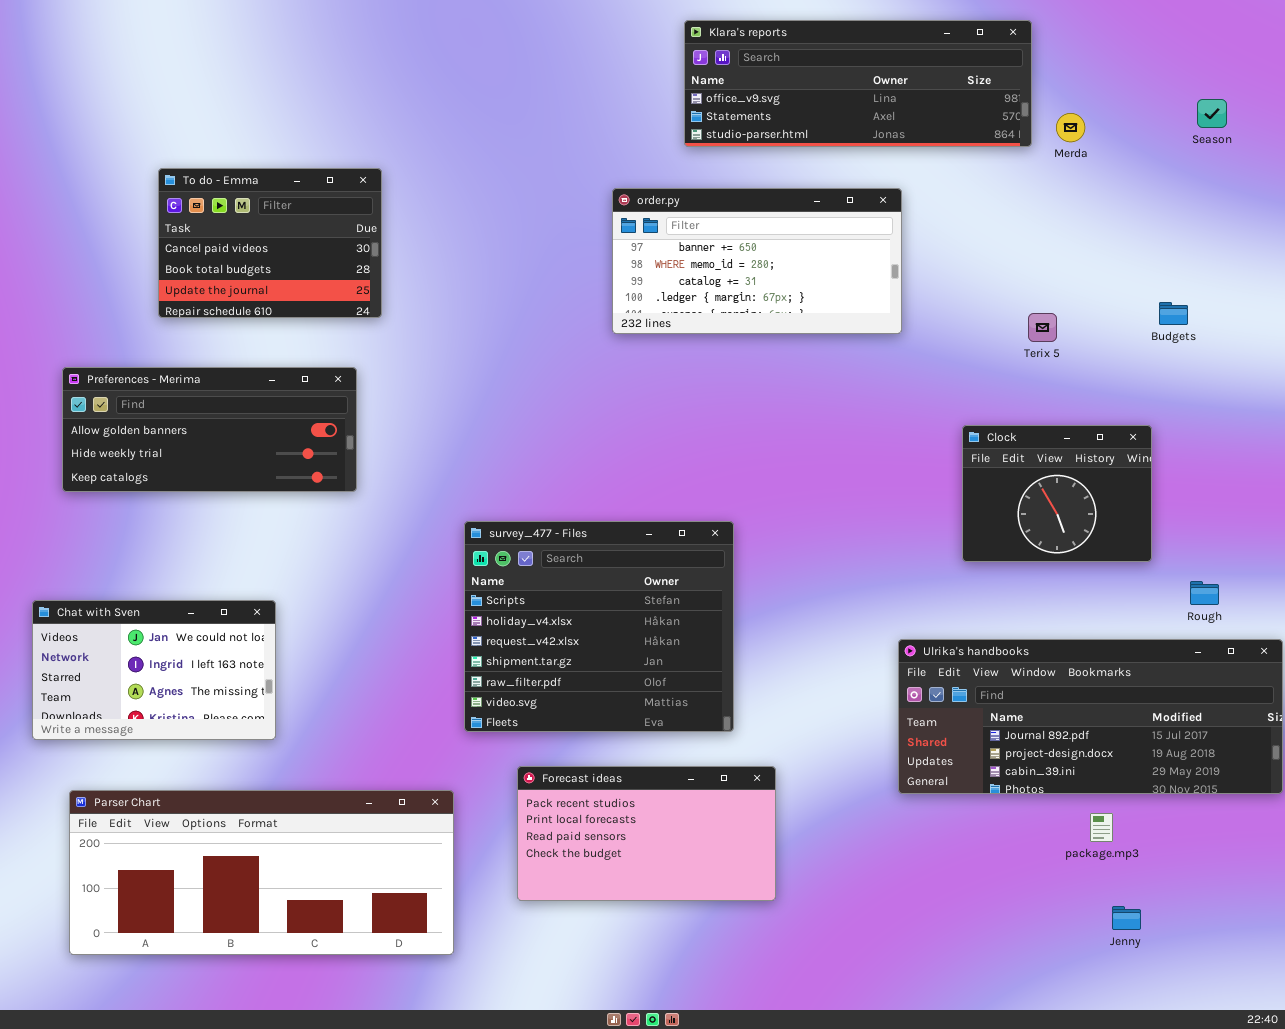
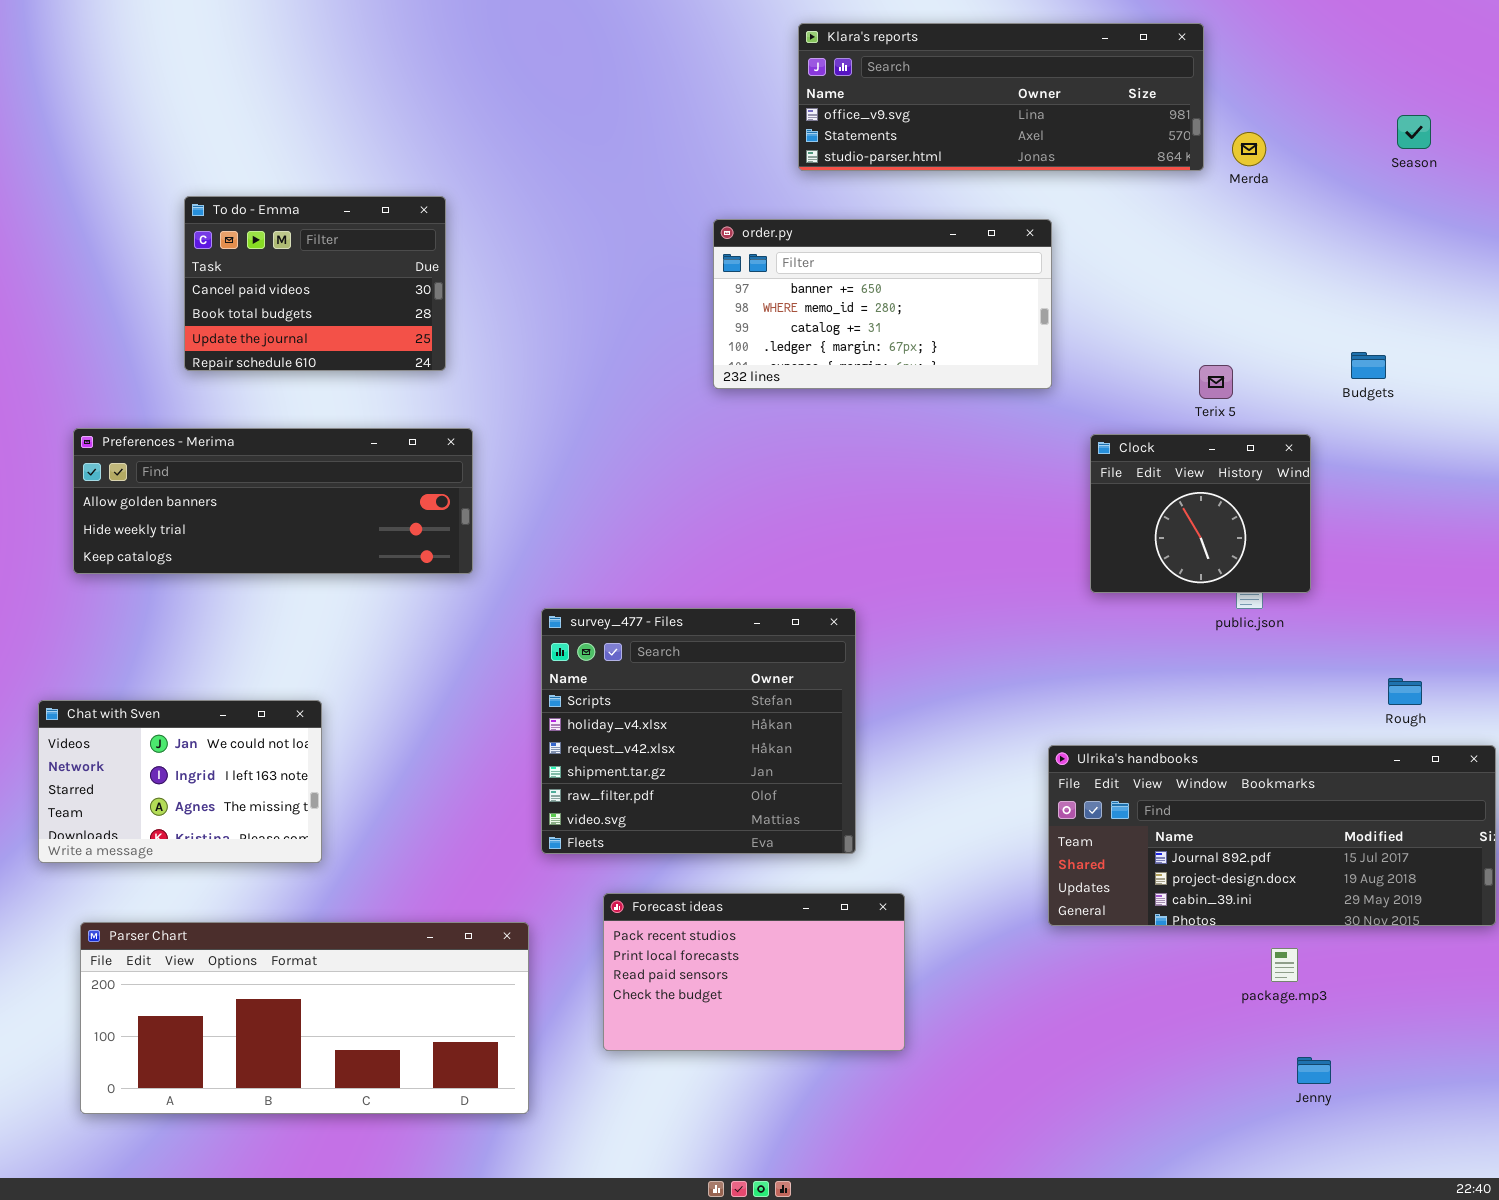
Preferences - Merima: [62,367,357,492] -> [73,428,473,574], resized
Clock: [962,425,1152,562] -> [1090,434,1311,593], moved

